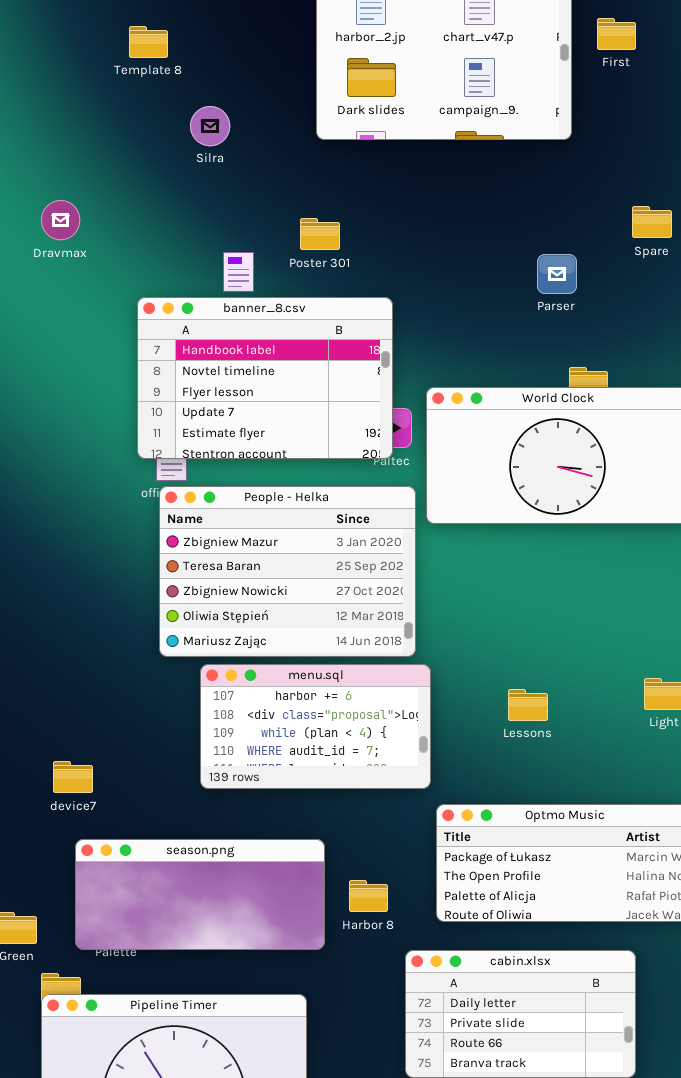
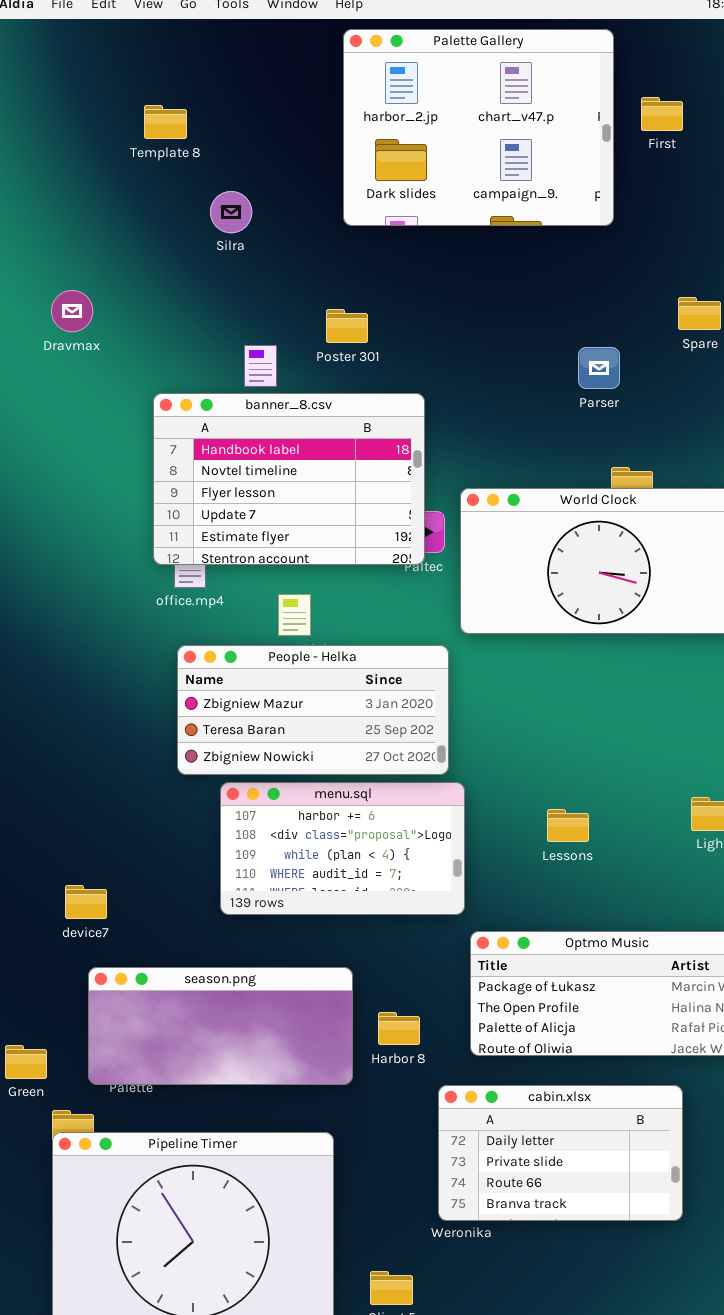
People - Helka: [159,486,416,657] -> [177,645,449,775], resized

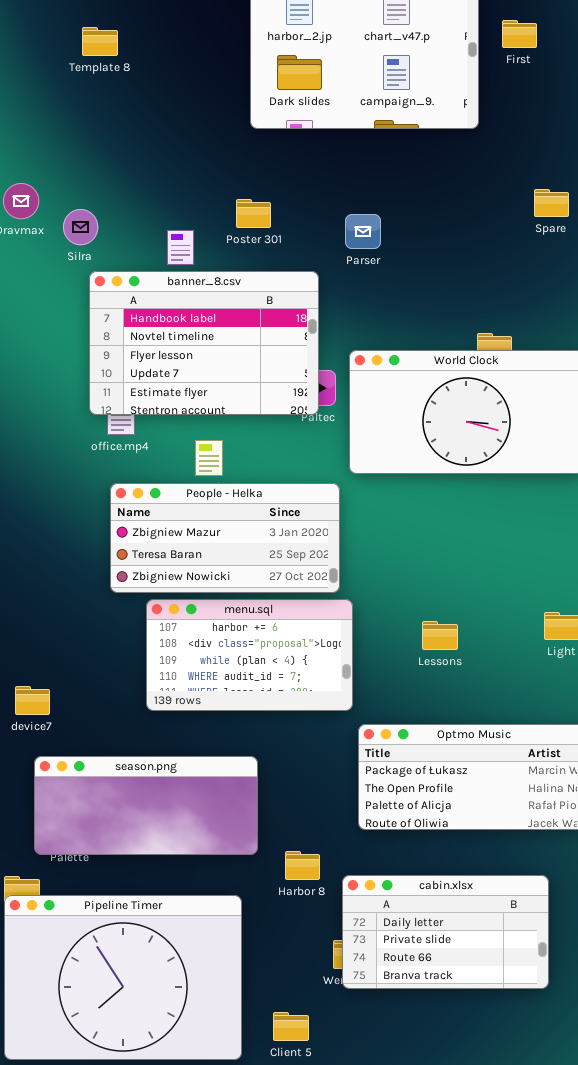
Silra: [210,191,252,233] -> [63,209,98,245], moved
Parser: [578,347,620,389] -> [345,214,381,249], moved
Harbor 8: [378,1012,420,1045] -> [285,851,320,880], moved
cabin.xlsx: [438,1085,683,1221] -> [342,875,549,989], moved

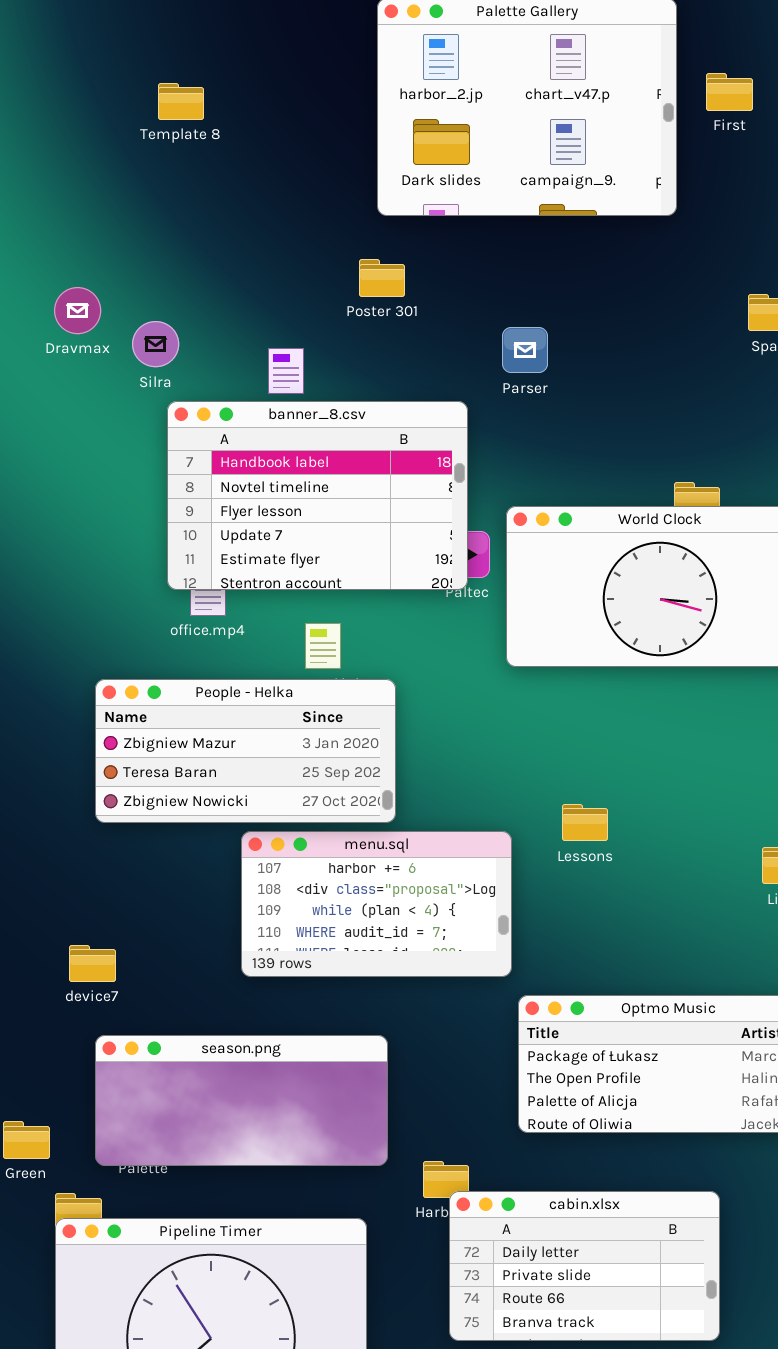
Poster 301: [236,199,271,228] -> [359,259,405,297], moved
People - Helka: [110,483,340,593] -> [95,679,396,823], moved
Lessons: [422,621,458,650] -> [562,804,608,841], moved
cabin.xlsx: [342,875,549,989] -> [449,1191,720,1341], moved

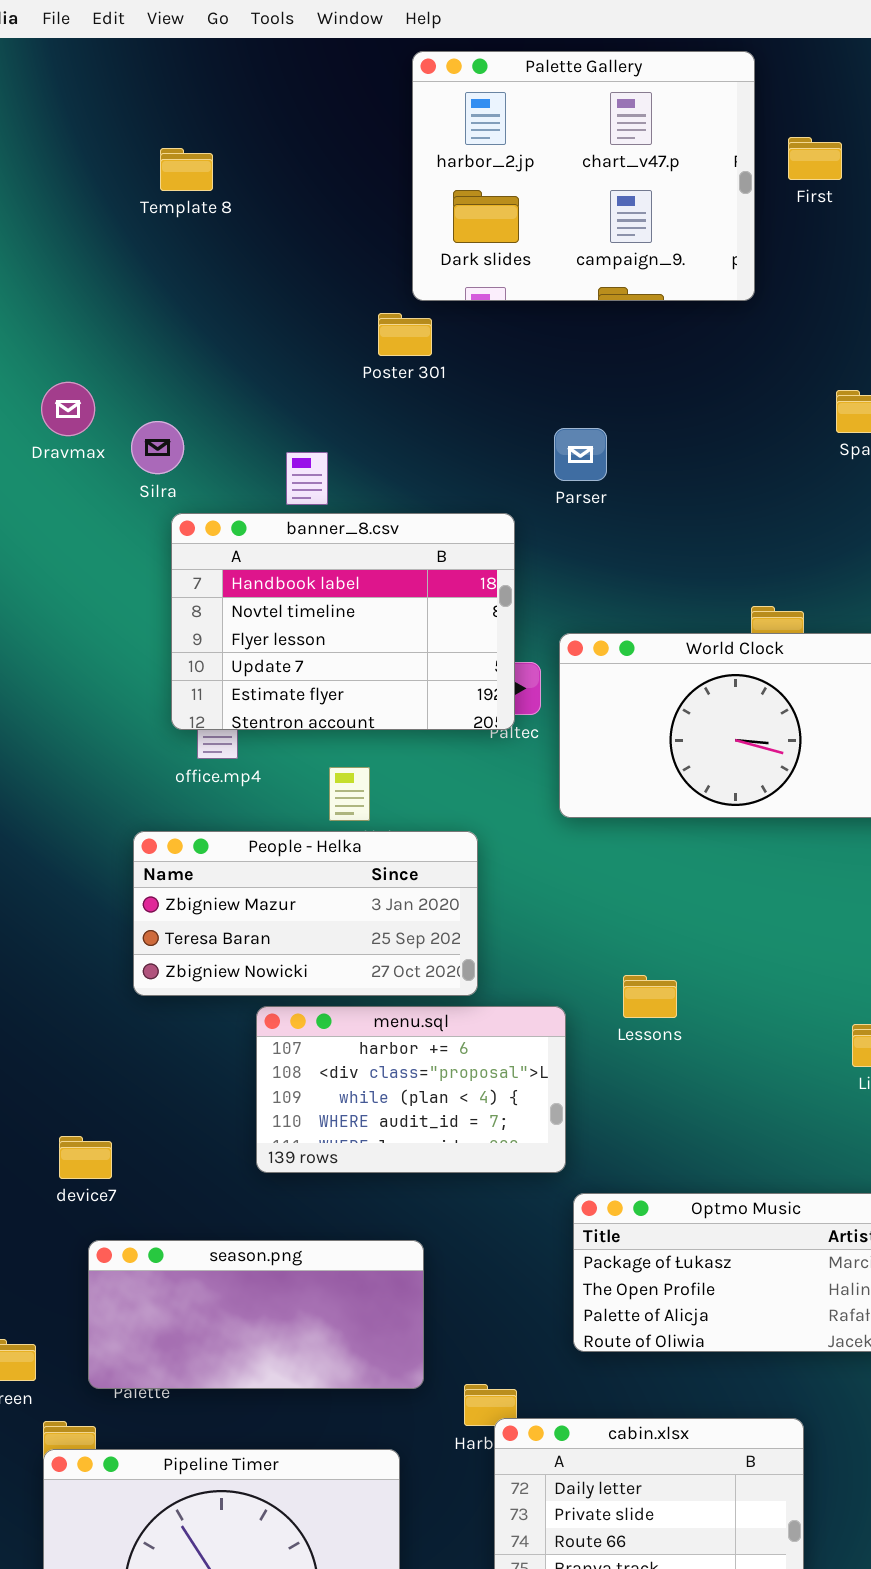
Poster 301: [359,259,405,297] -> [378,313,432,356], moved
People - Helka: [95,679,396,823] -> [133,831,478,996], moved

